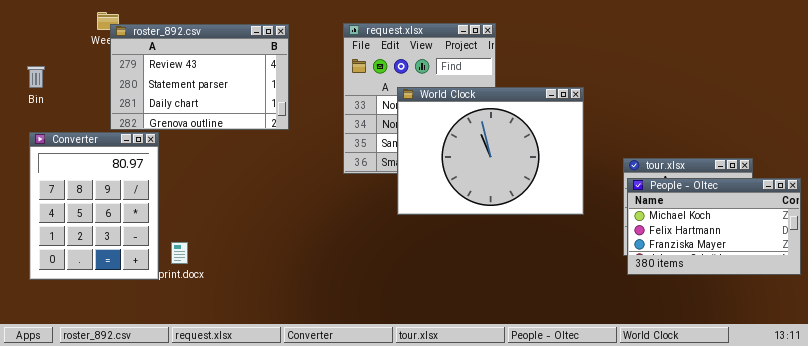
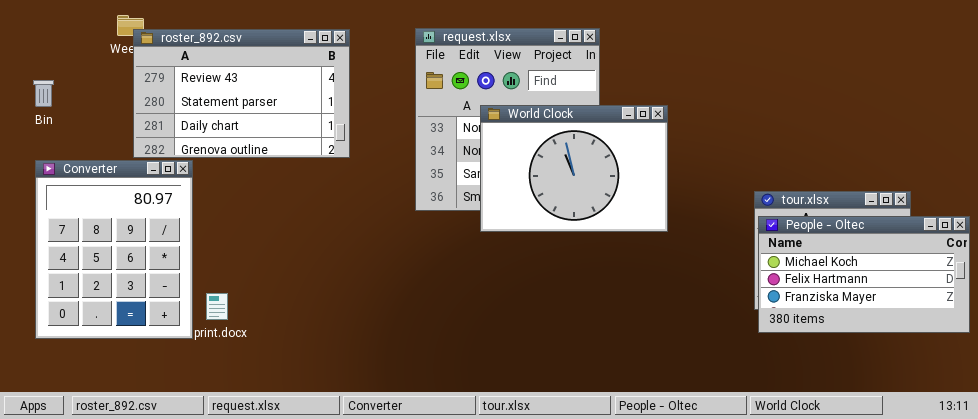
World Clock: [397,87,584,215] -> [480,105,668,232], resized

